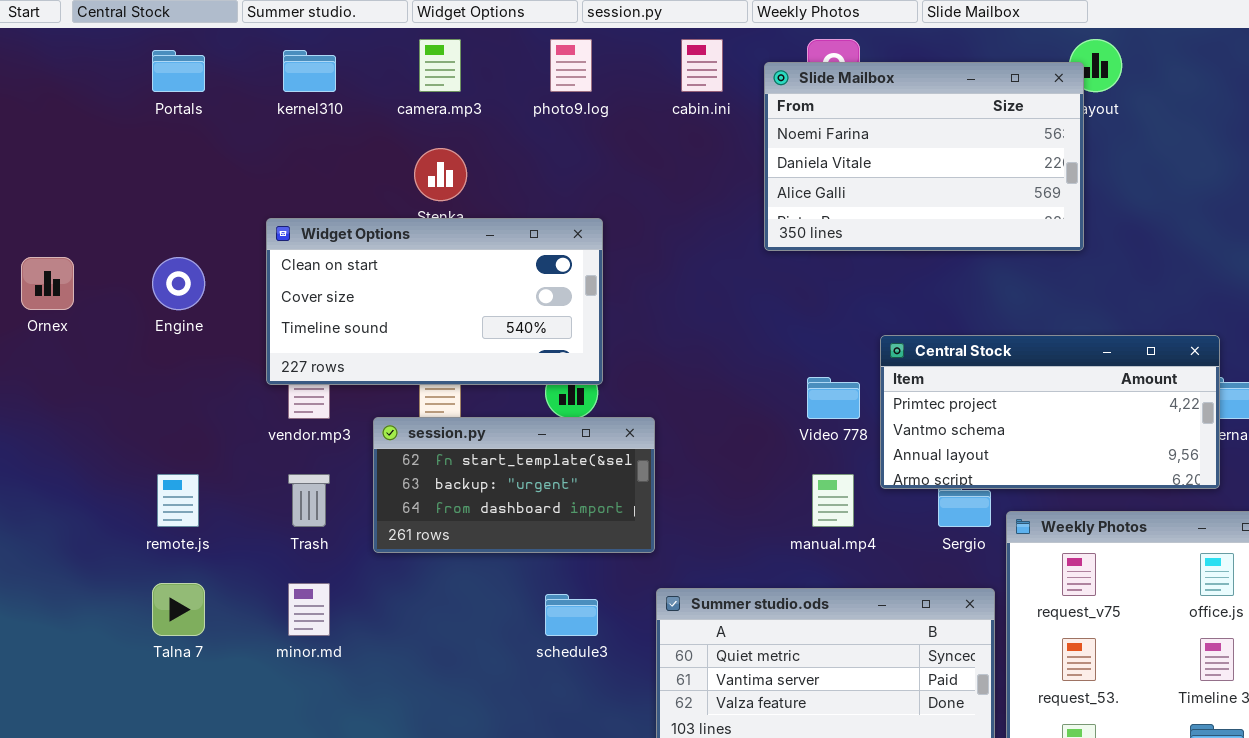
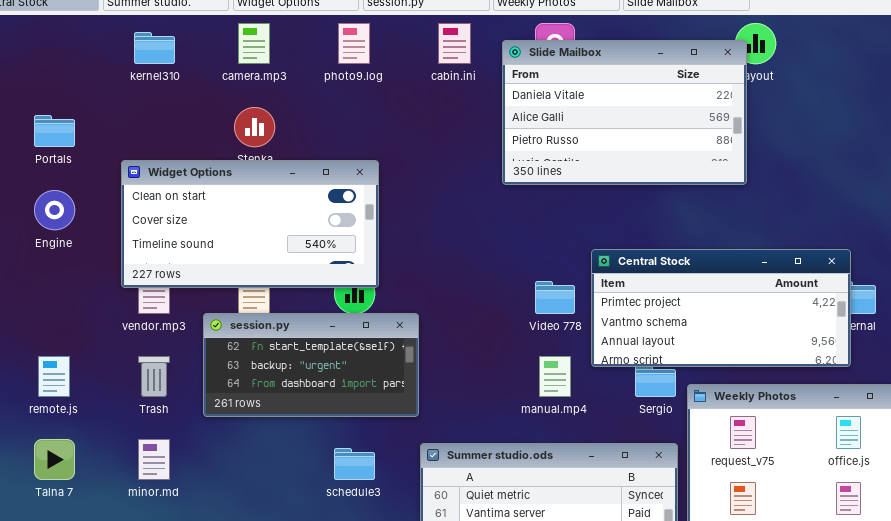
Portals: [152,50,205,92] -> [34,115,75,147], moved
Slide Mailbox: [764,62,1084,251] -> [502,40,747,185], scrolled down 1 row

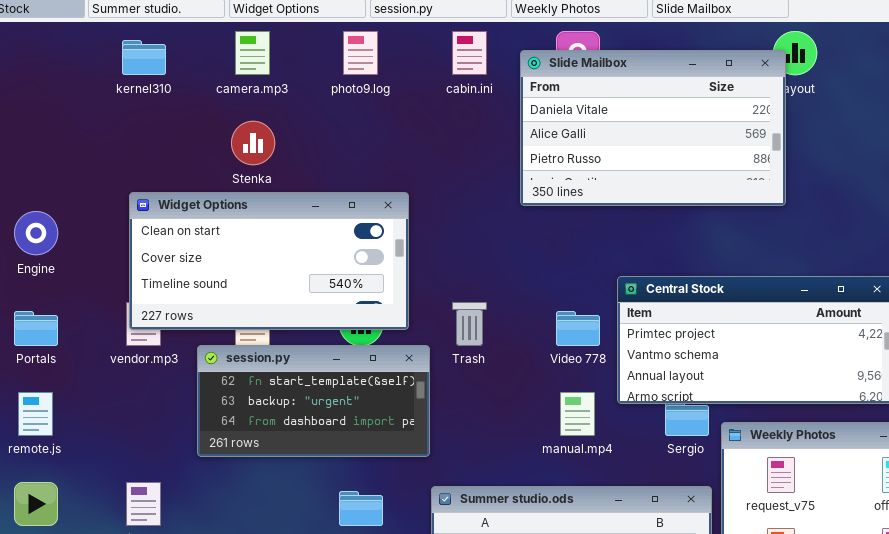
Portals: [34,115,75,147] -> [14,311,58,346], moved
Widget Options: [121,160,379,288] -> [129,192,409,330], moved
Trash: [138,356,170,397] -> [452,302,487,346], moved

